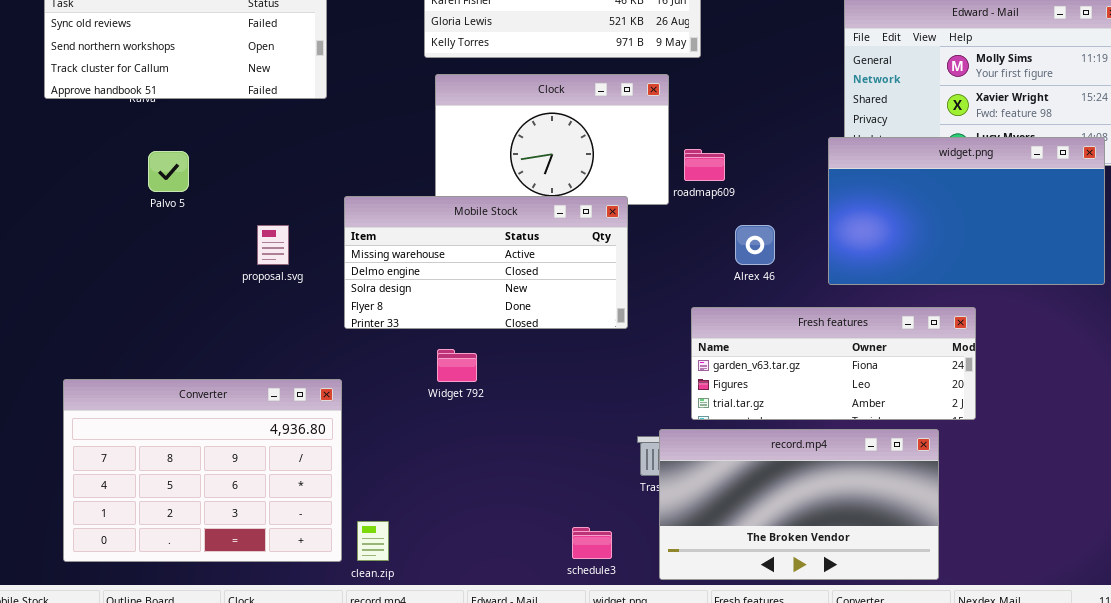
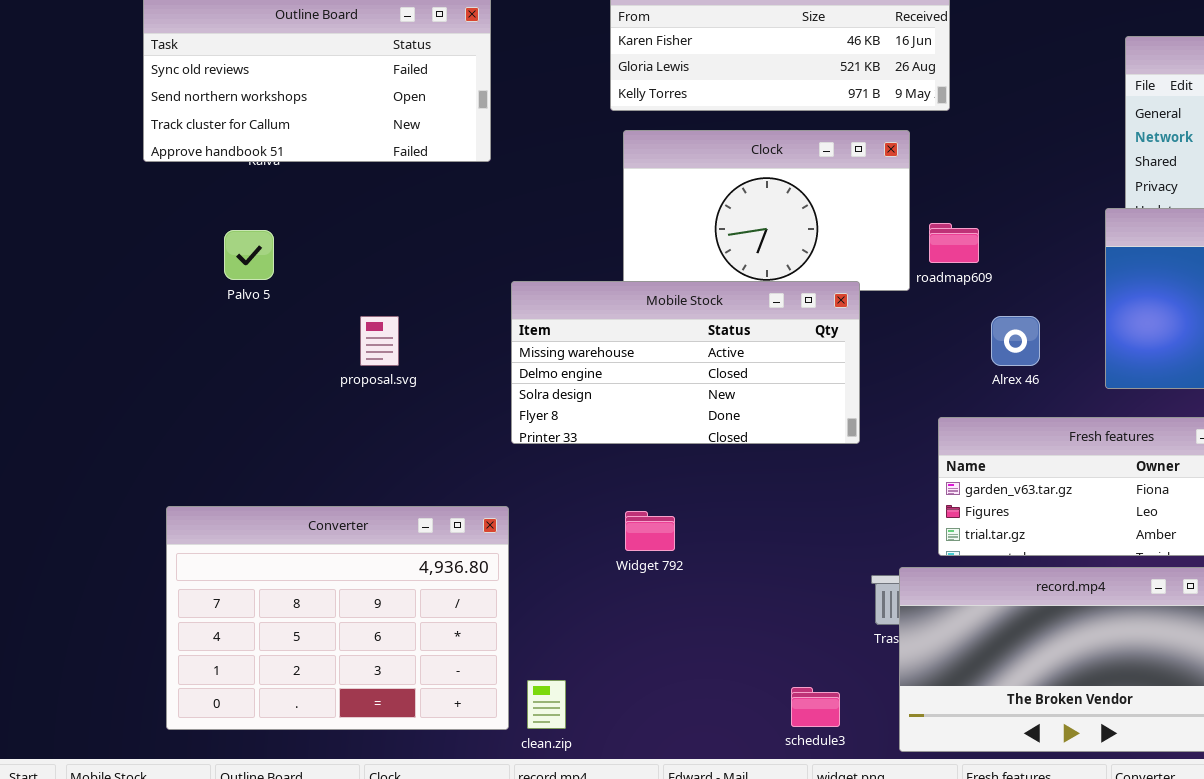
Palvo 5: [148,151,189,192] -> [224,230,274,280], moved
proposal.svg: [257,225,289,265] -> [360,316,399,366], moved
Widget 792: [437,349,477,382] -> [625,511,675,551], moved

